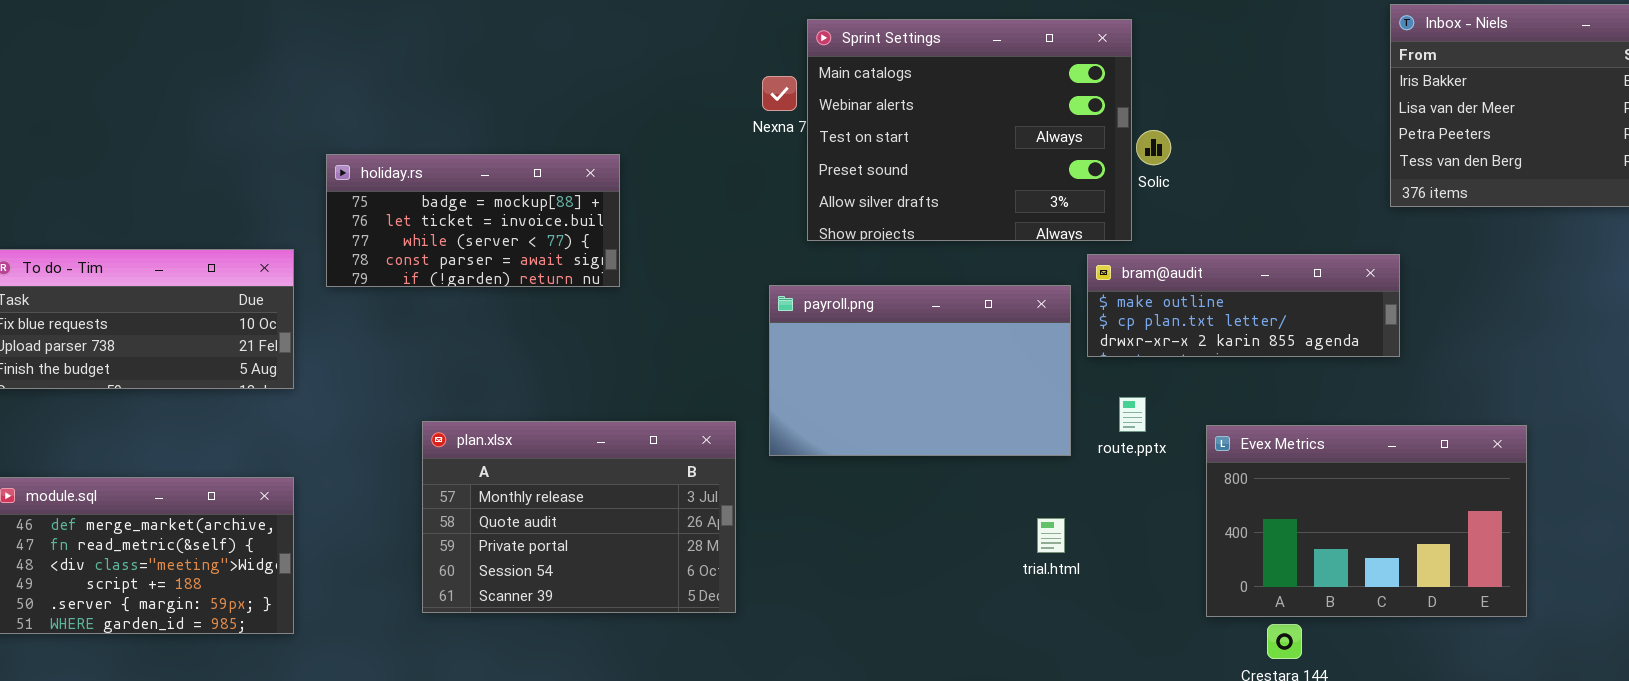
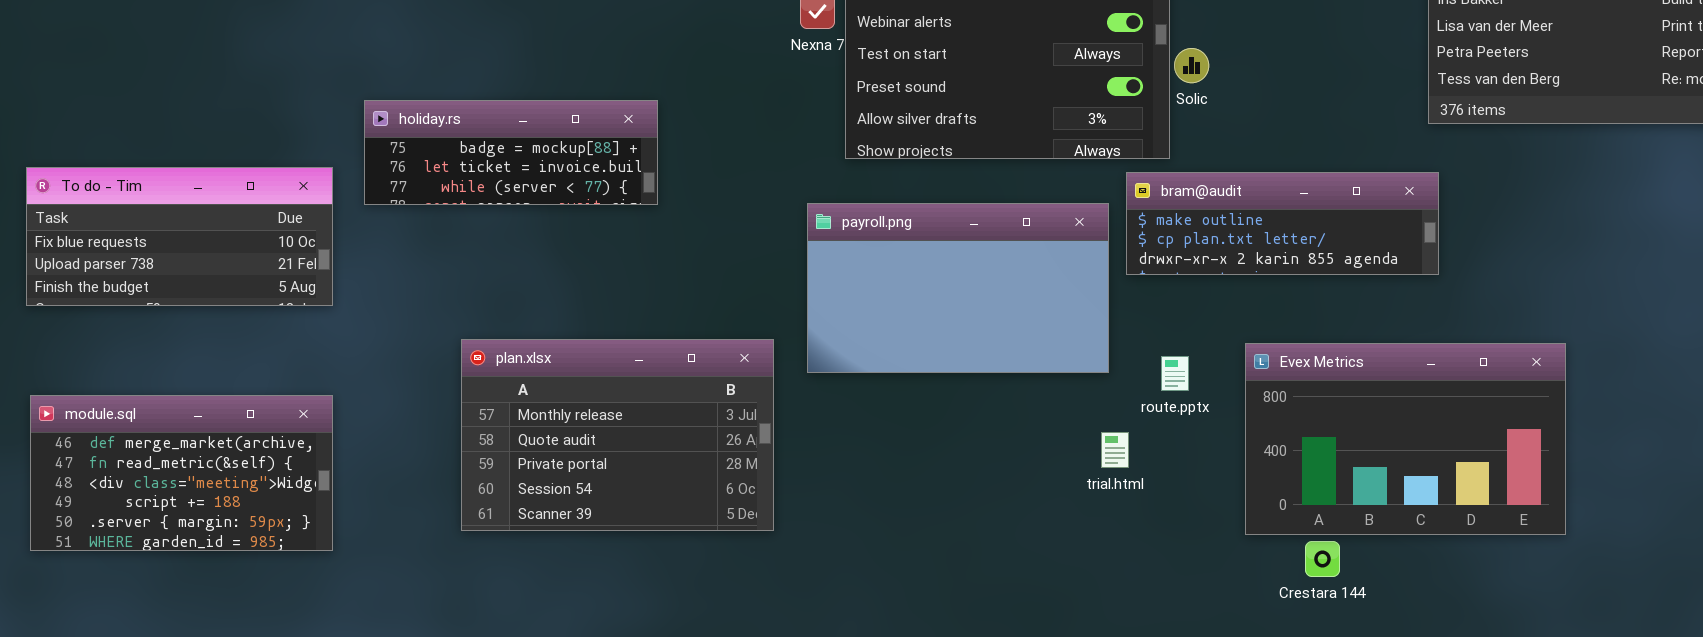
holiday.rs: [326,154,620,287] -> [364,100,658,205], resized
route.pptx: [1119,397,1146,432] -> [1161,356,1189,391], moved
trial.html: [1037,518,1065,553] -> [1101,432,1129,468], moved

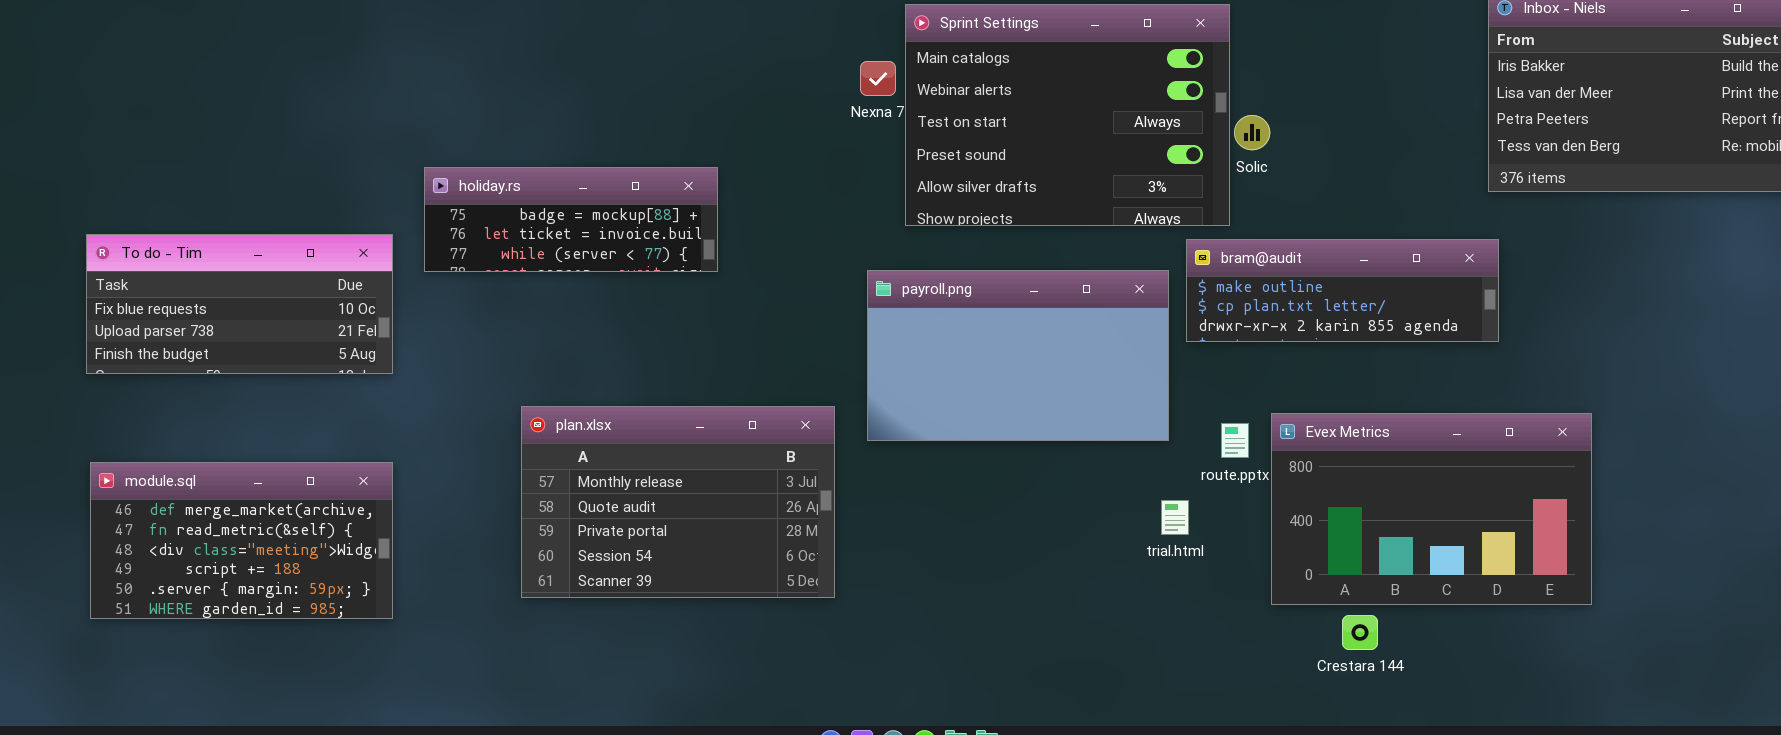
Evex Metrics: [1245,343,1566,535] -> [1271,413,1592,605], moved
Crestara 144: [1305,541,1340,577] -> [1342,615,1378,650], moved

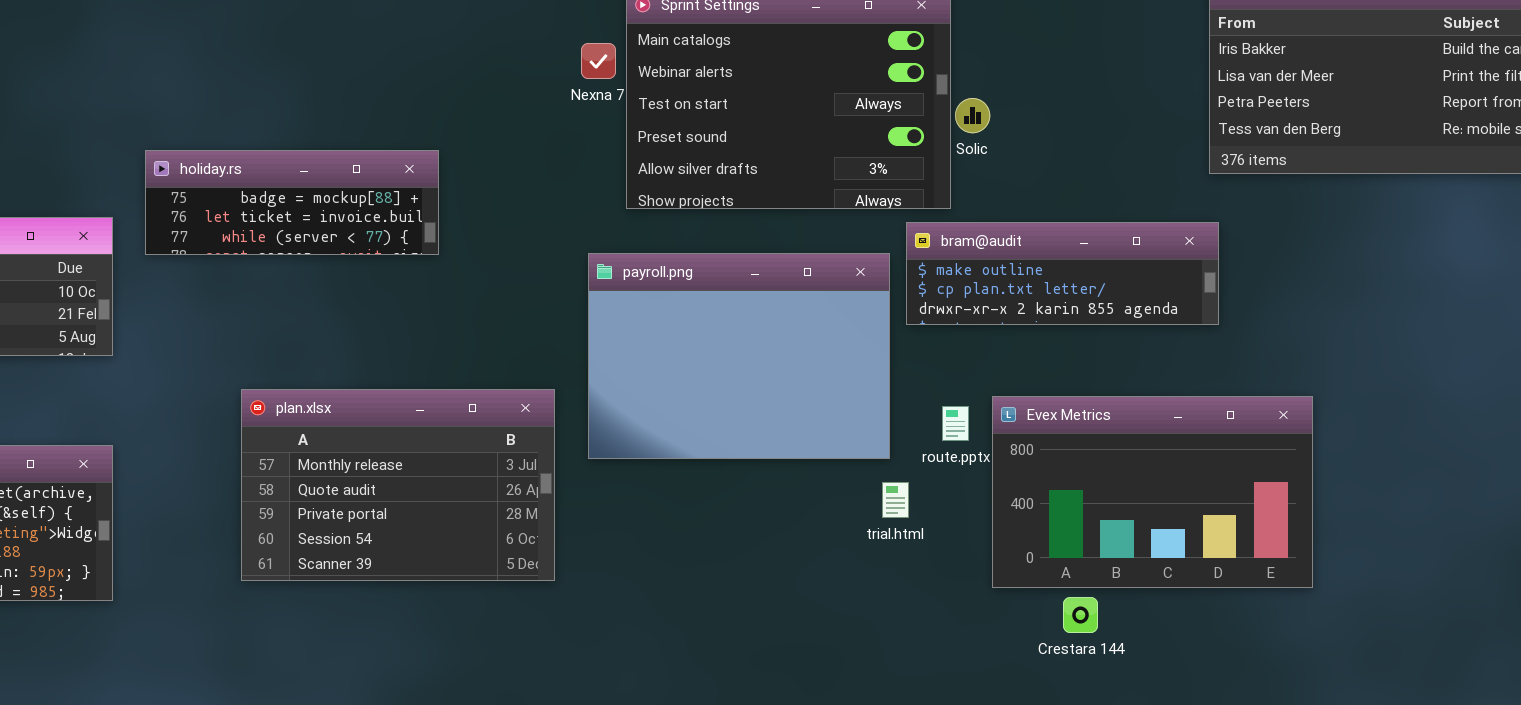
payroll.png: [867,270,1169,441] -> [588,253,890,459], resized

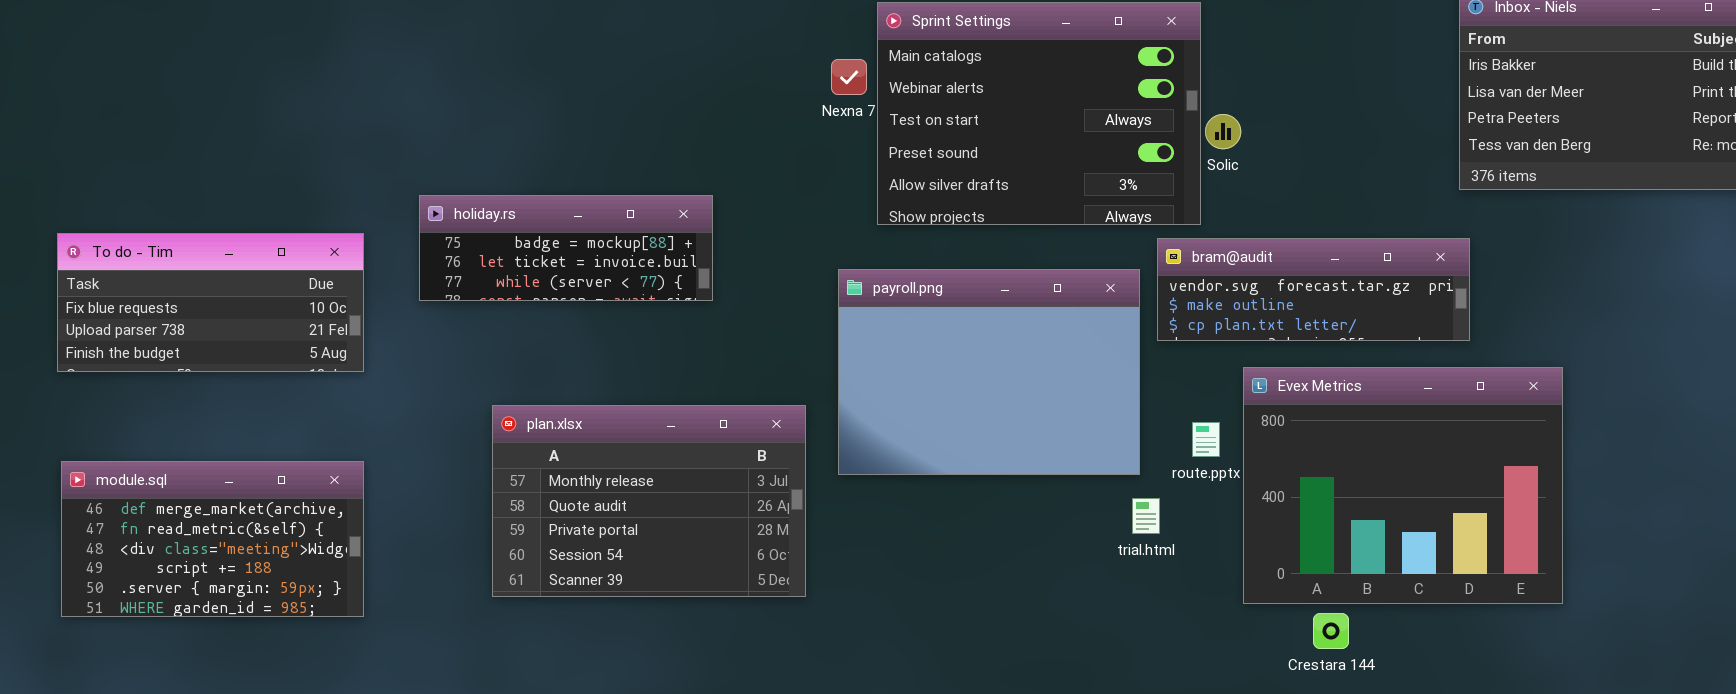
holiday.rs: [145,150,439,255] -> [419,195,713,301], moved
bram@audit: [906,222,1219,325] -> [1157,238,1470,341], scrolled up 1 row
Evex Metrics: [992,396,1313,588] -> [1243,367,1563,604], resized

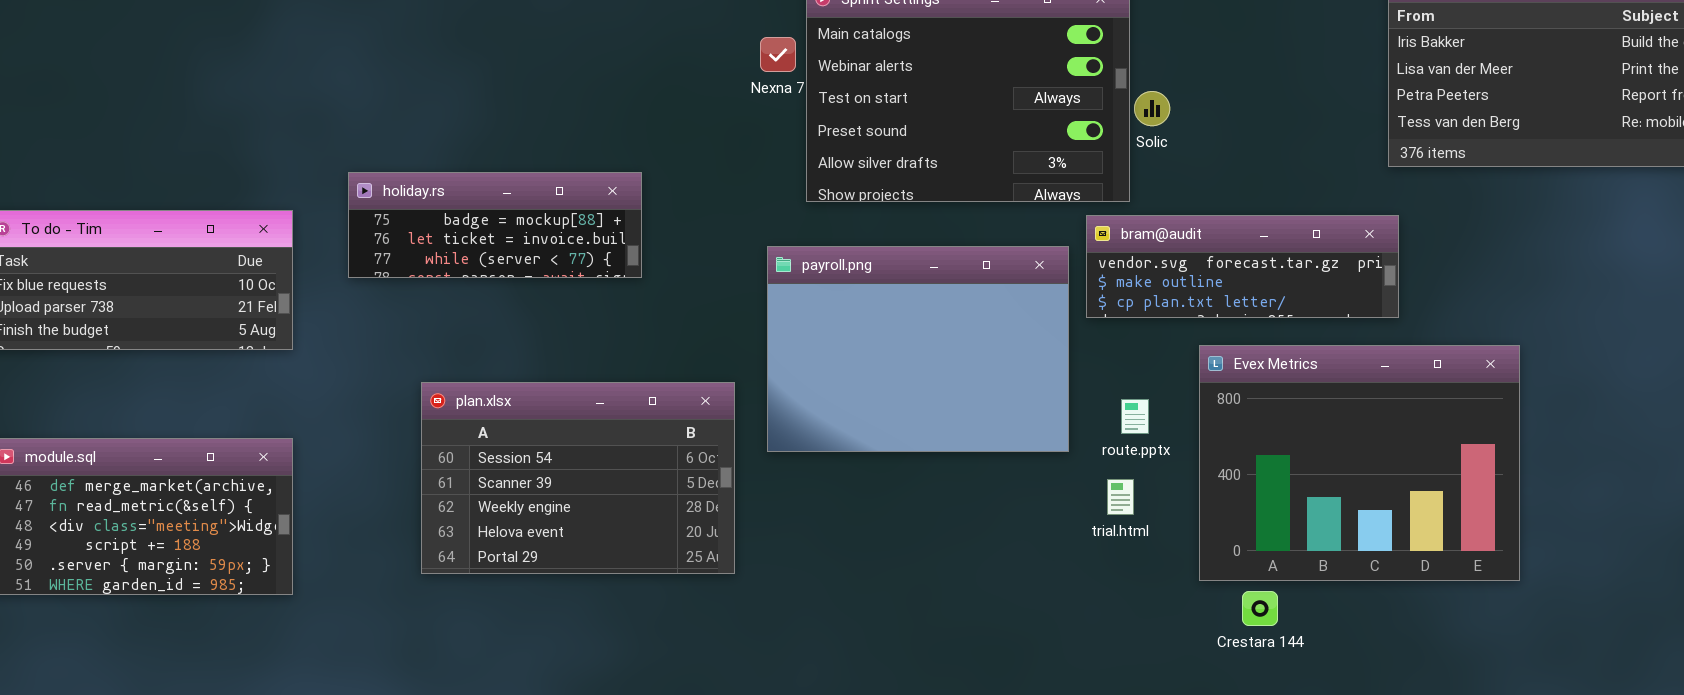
Evex Metrics: [1243,367,1563,604] -> [1199,345,1520,581], moved
plan.xlsx: [492,405,806,597] -> [421,382,735,574], scrolled down 3 rows
trial.html: [1132,498,1160,534] -> [1107,479,1134,515], moved

